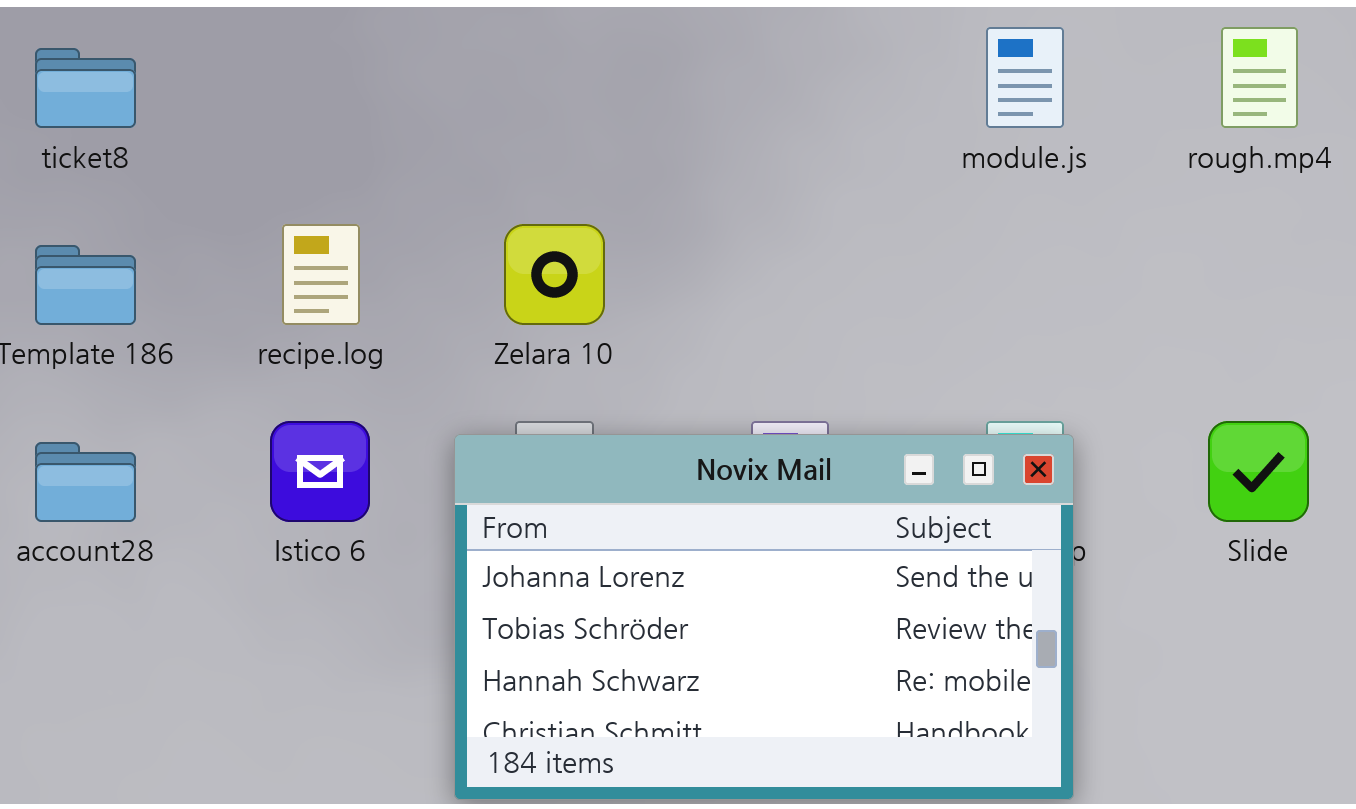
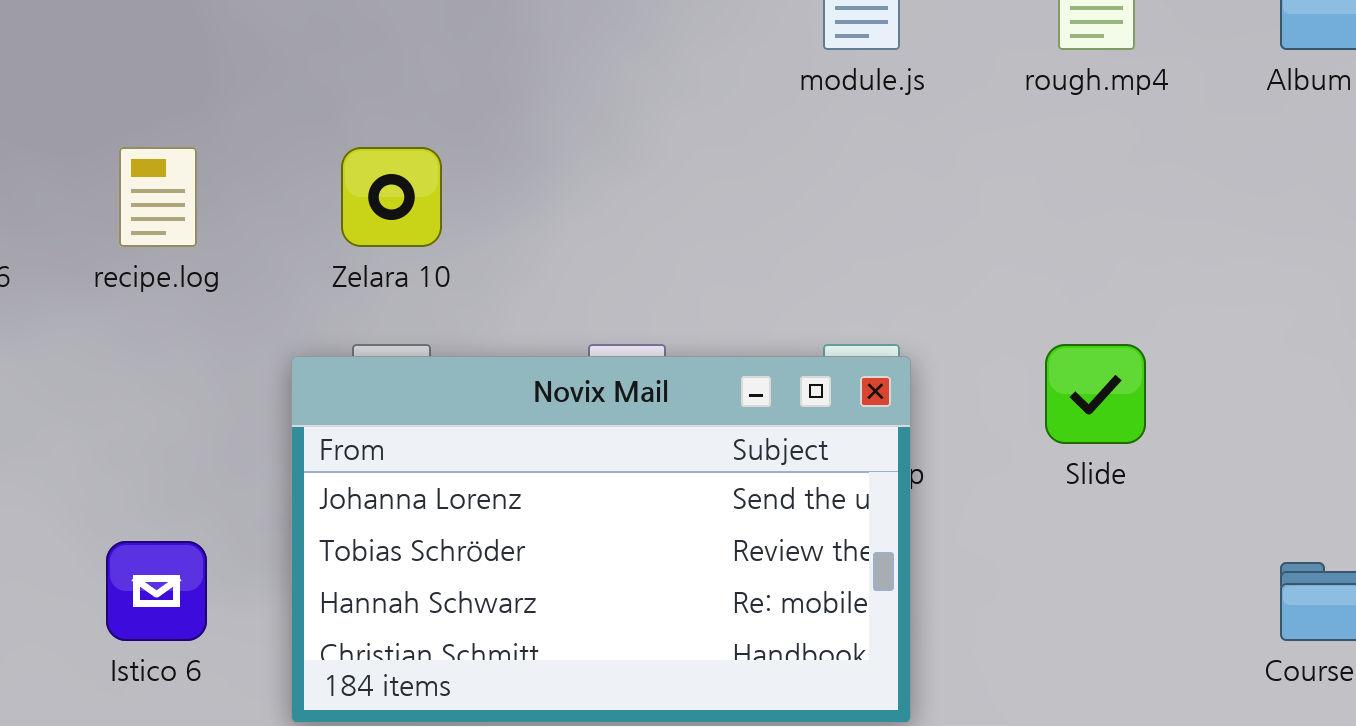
Istico 6: [270,421,370,522] -> [106,541,207,641], moved

